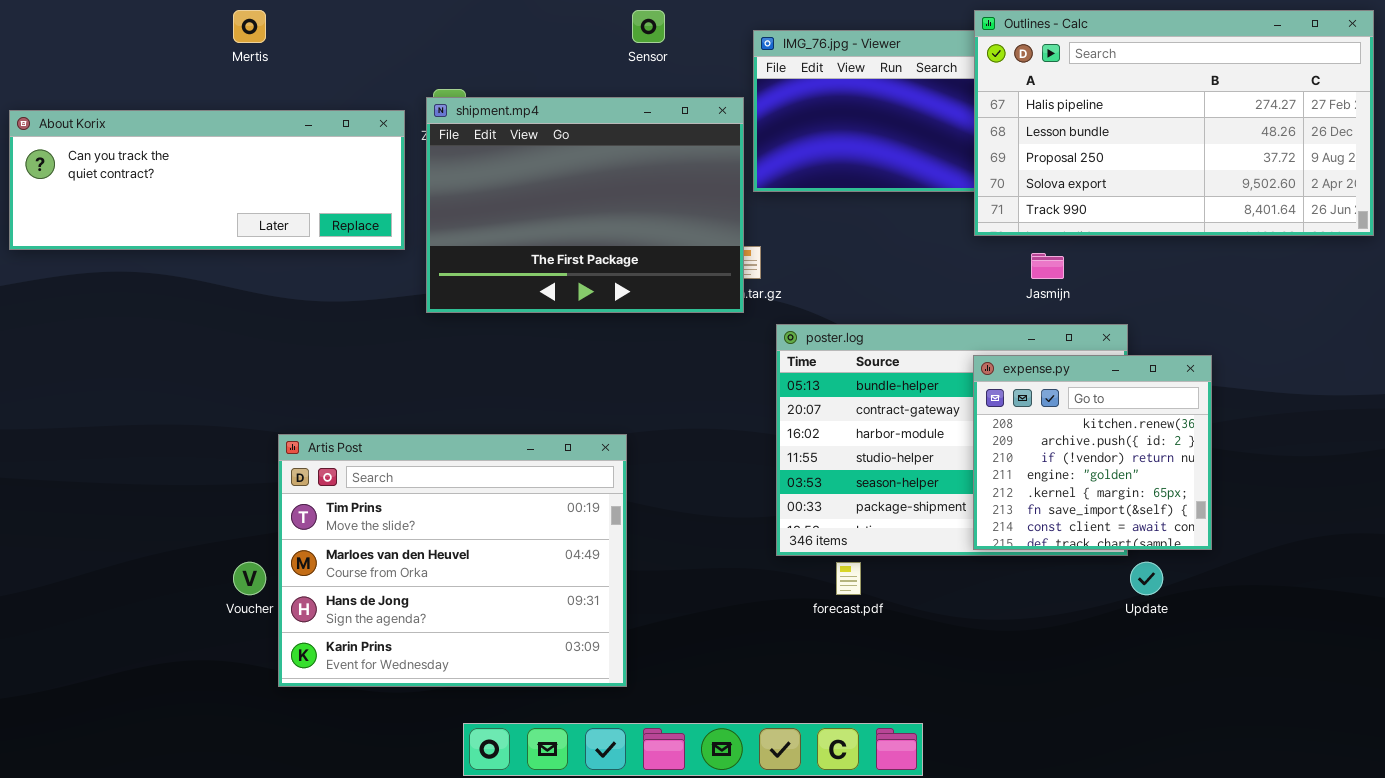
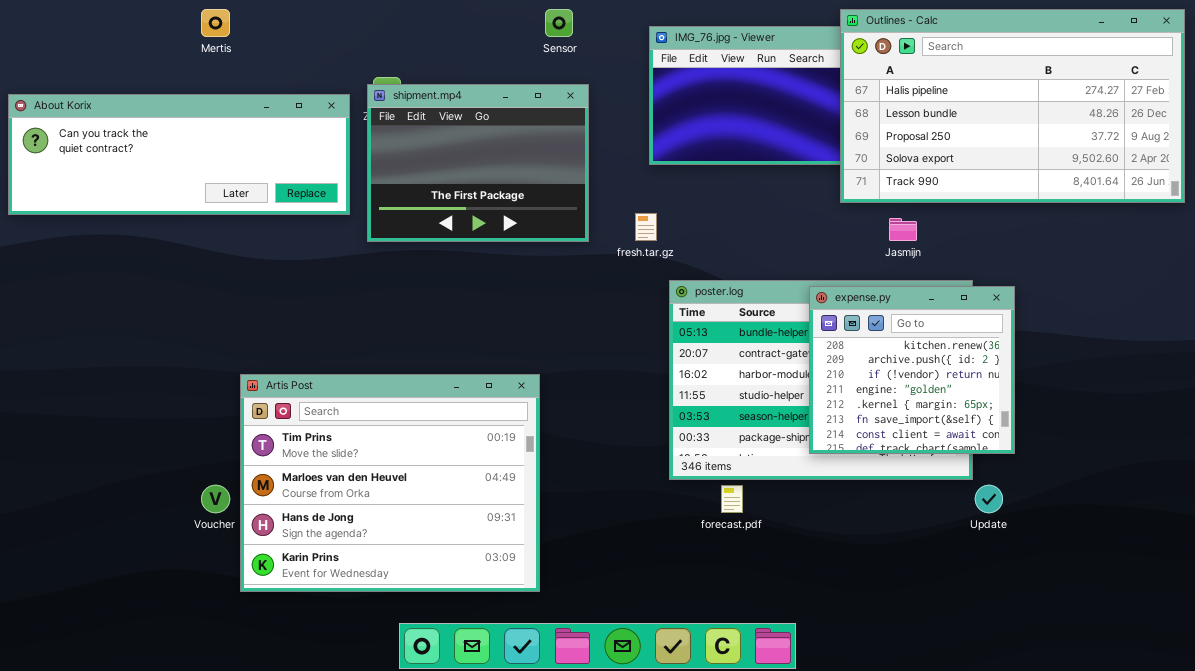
shipment.mp4: [426,97,744,313] -> [367,84,589,242], resized
expense.py: [973,355,1212,550] -> [809,286,1015,454], moved

